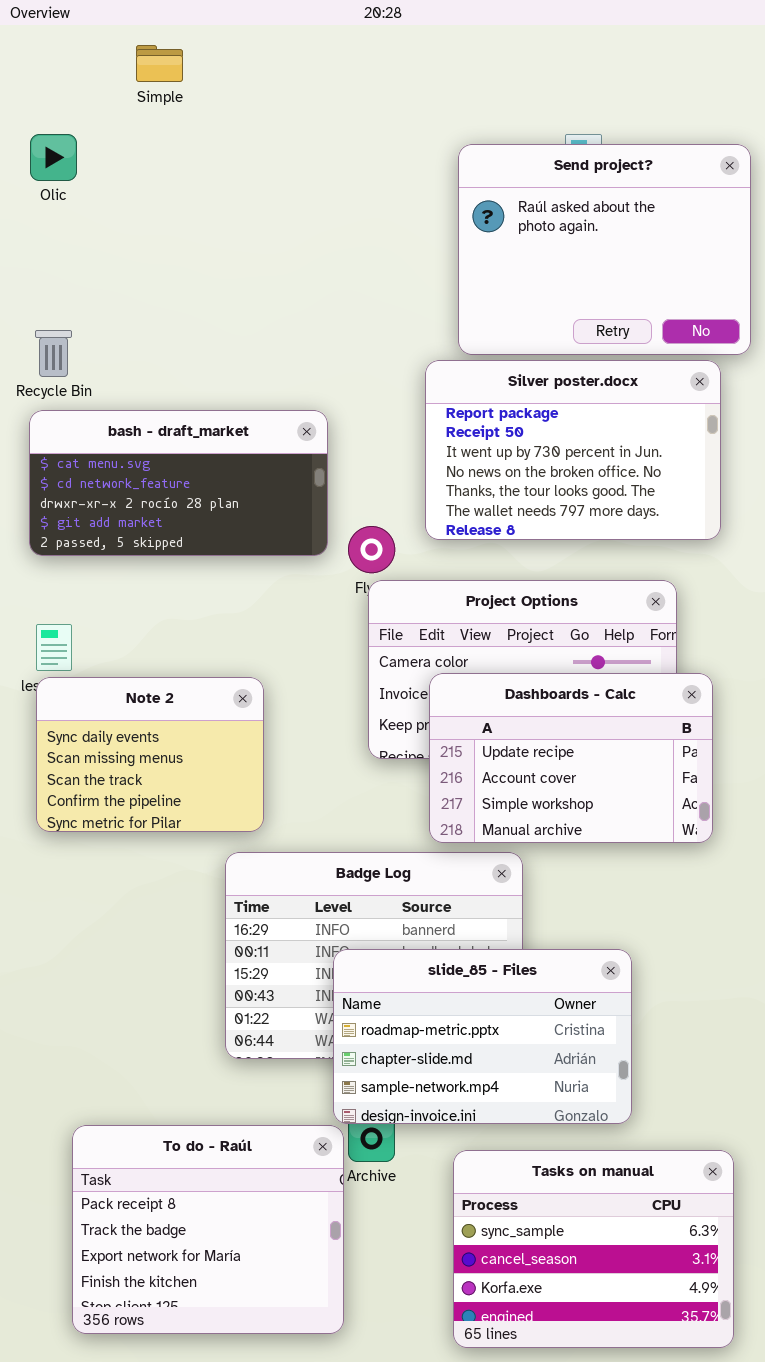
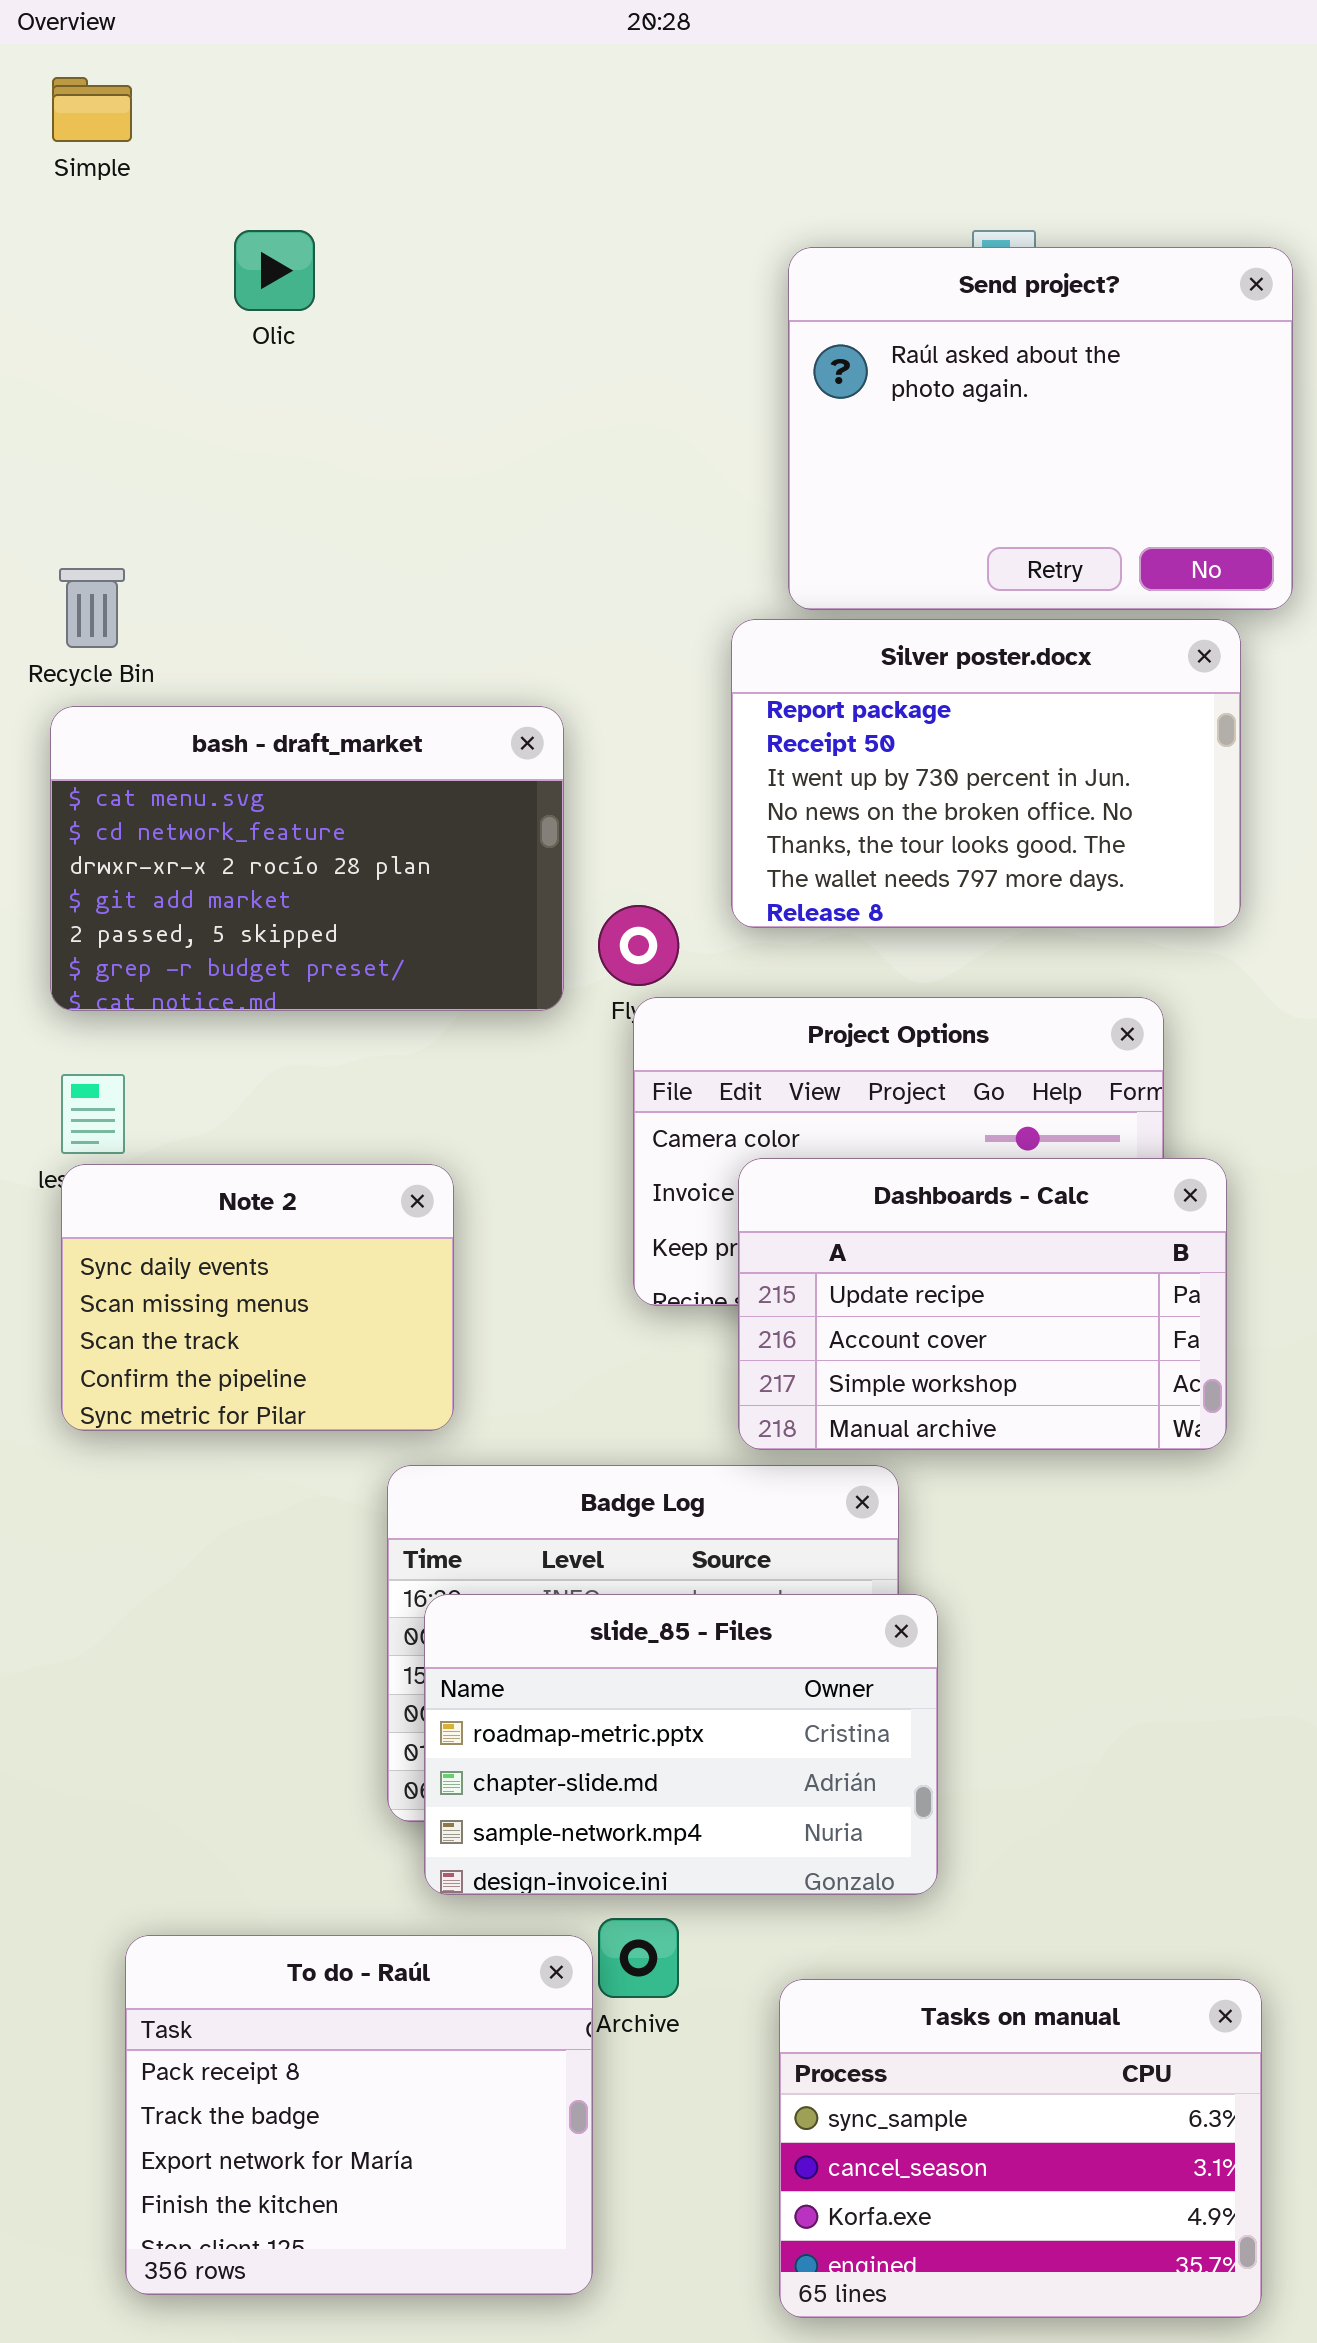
Simple: [136,45,183,82] -> [52,77,132,142], moved
Olic: [30,134,77,181] -> [234,230,315,311], moved
bash - draft_market: [29,410,328,556] -> [50,706,564,1011], resized
slide_85 - Files: [333,949,632,1124] -> [424,1594,938,1895], moved

